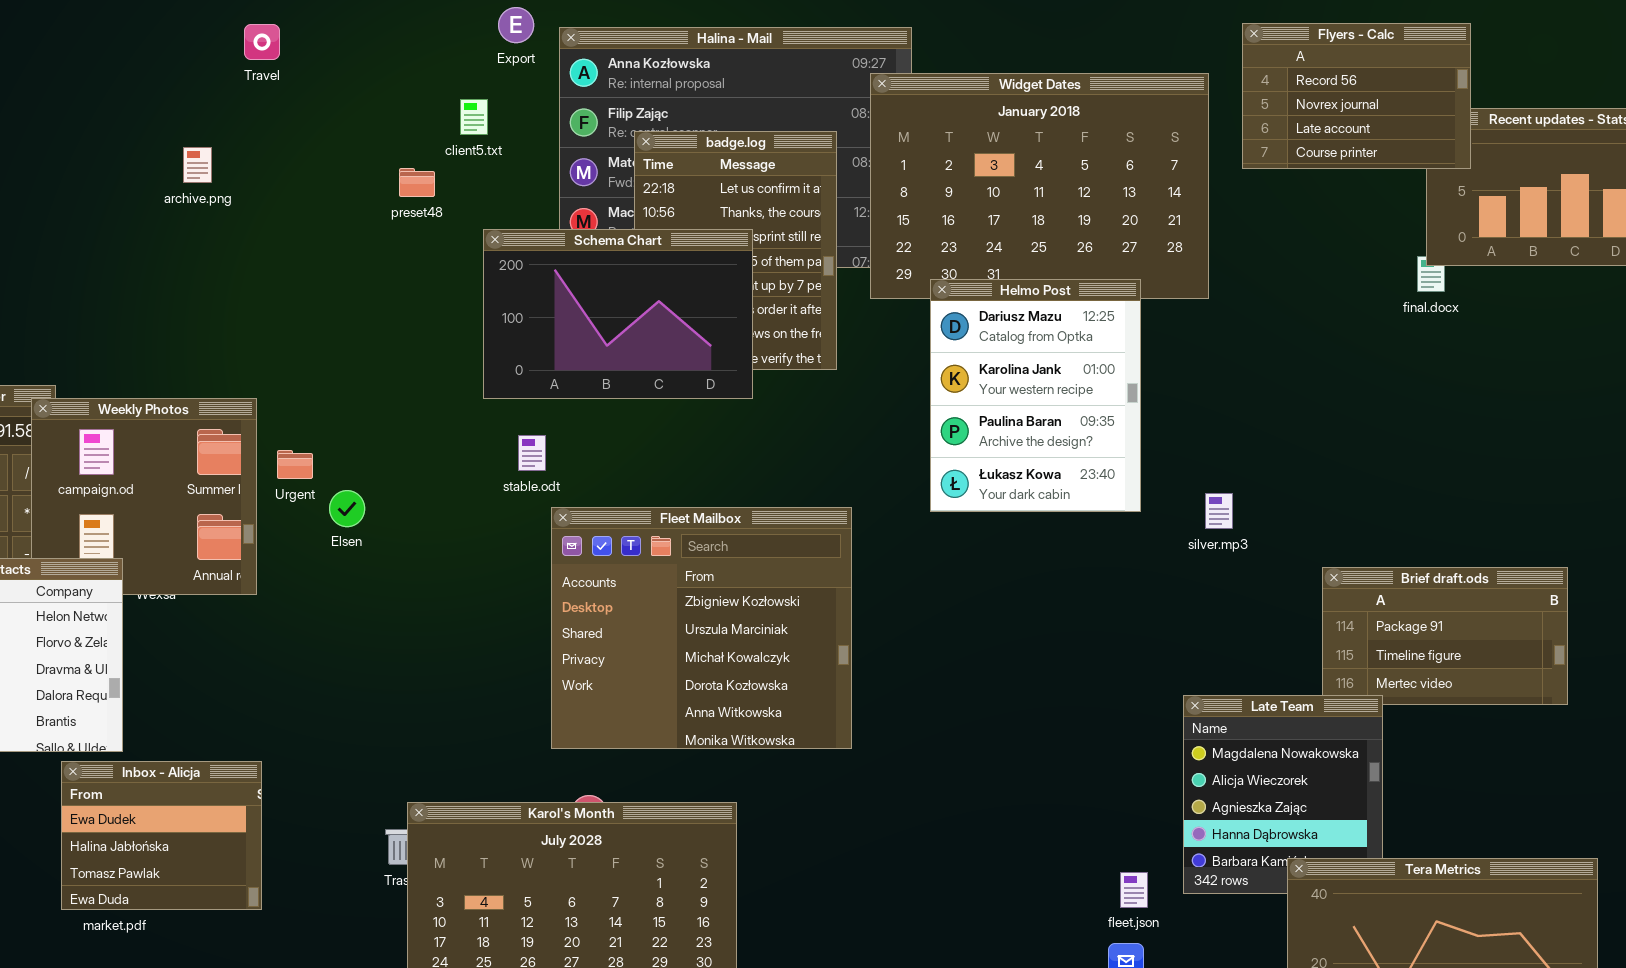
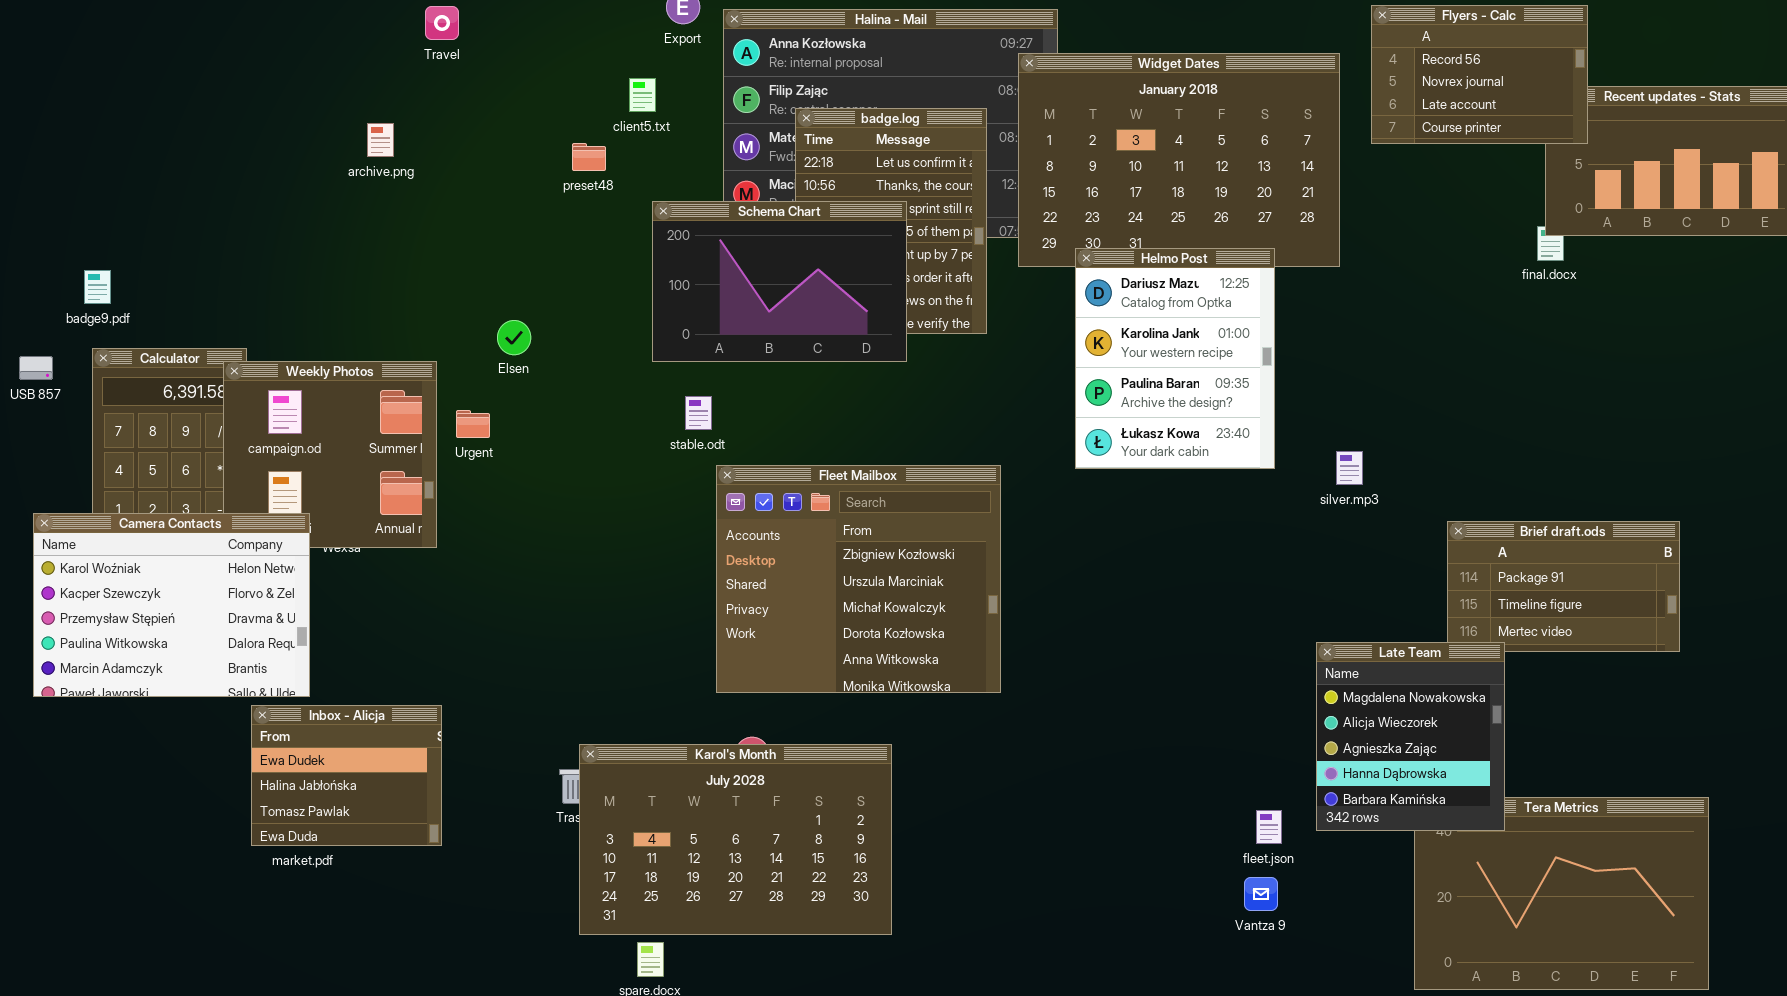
Elsen: [329,490,365,527] -> [497,320,531,355], moved
Late Team: [1183,695,1383,894] -> [1316,642,1505,831], raised

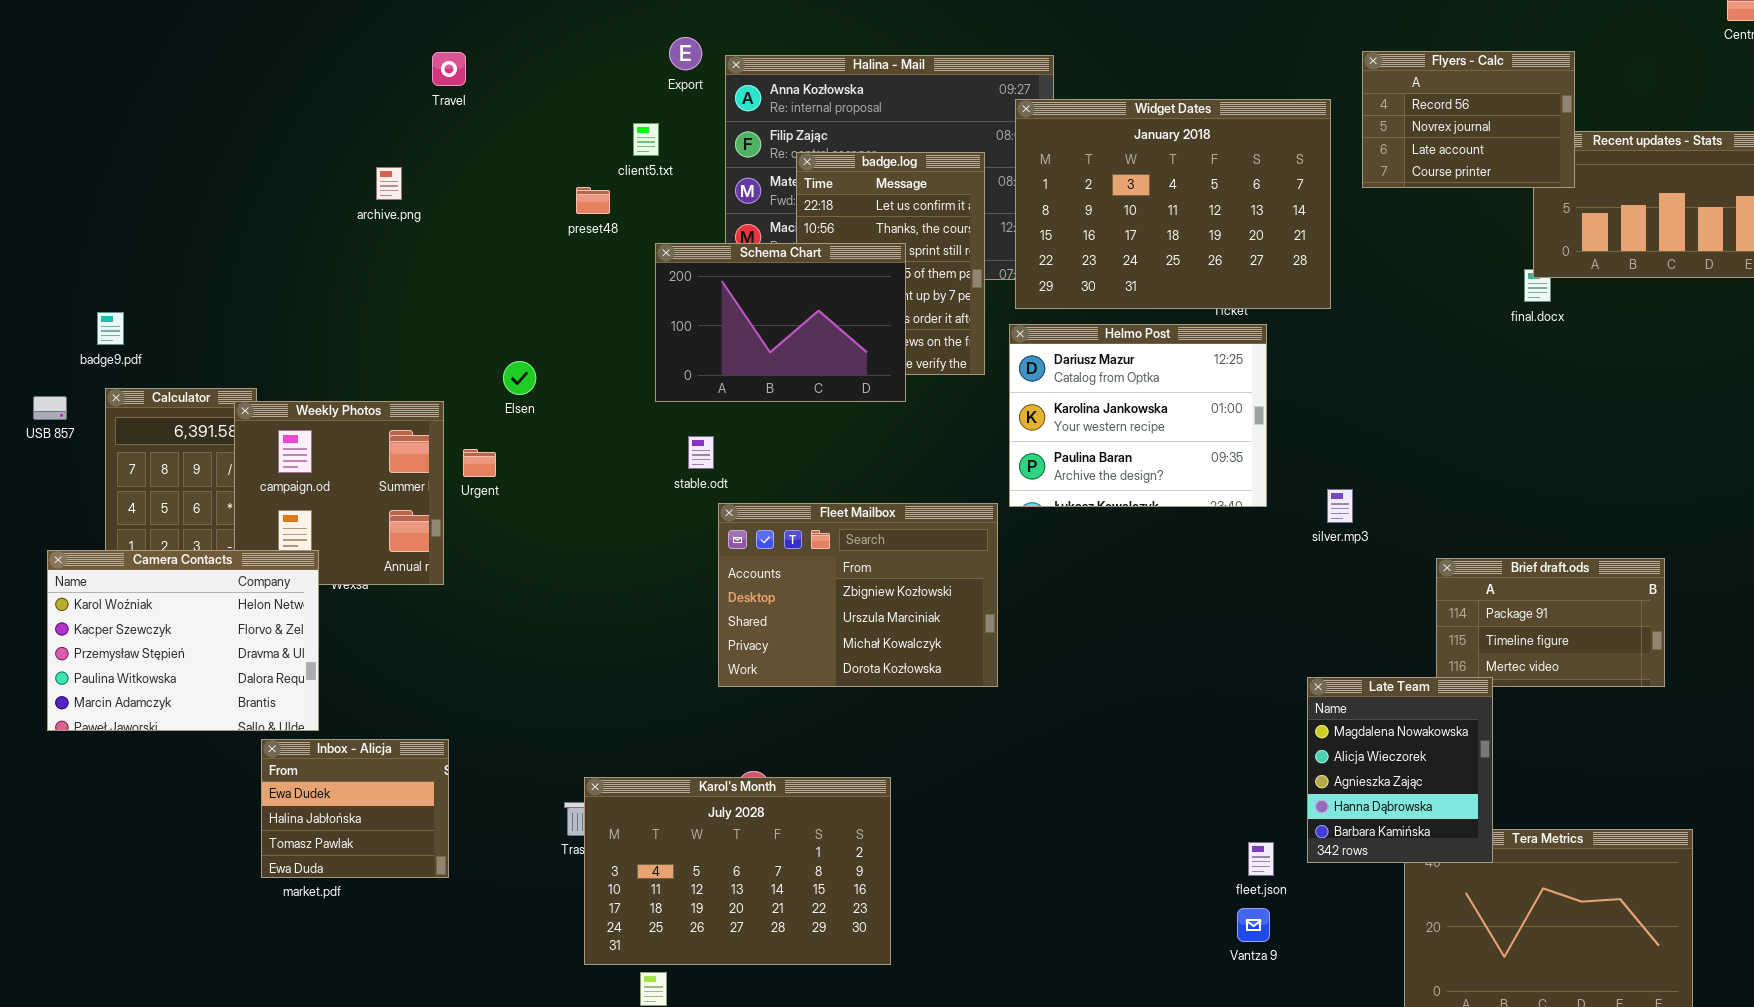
Helmo Post: [1075,248,1275,469] -> [1009,324,1267,507], resized
Fleet Mailbox: [716,465,1001,693] -> [718,503,998,687], resized

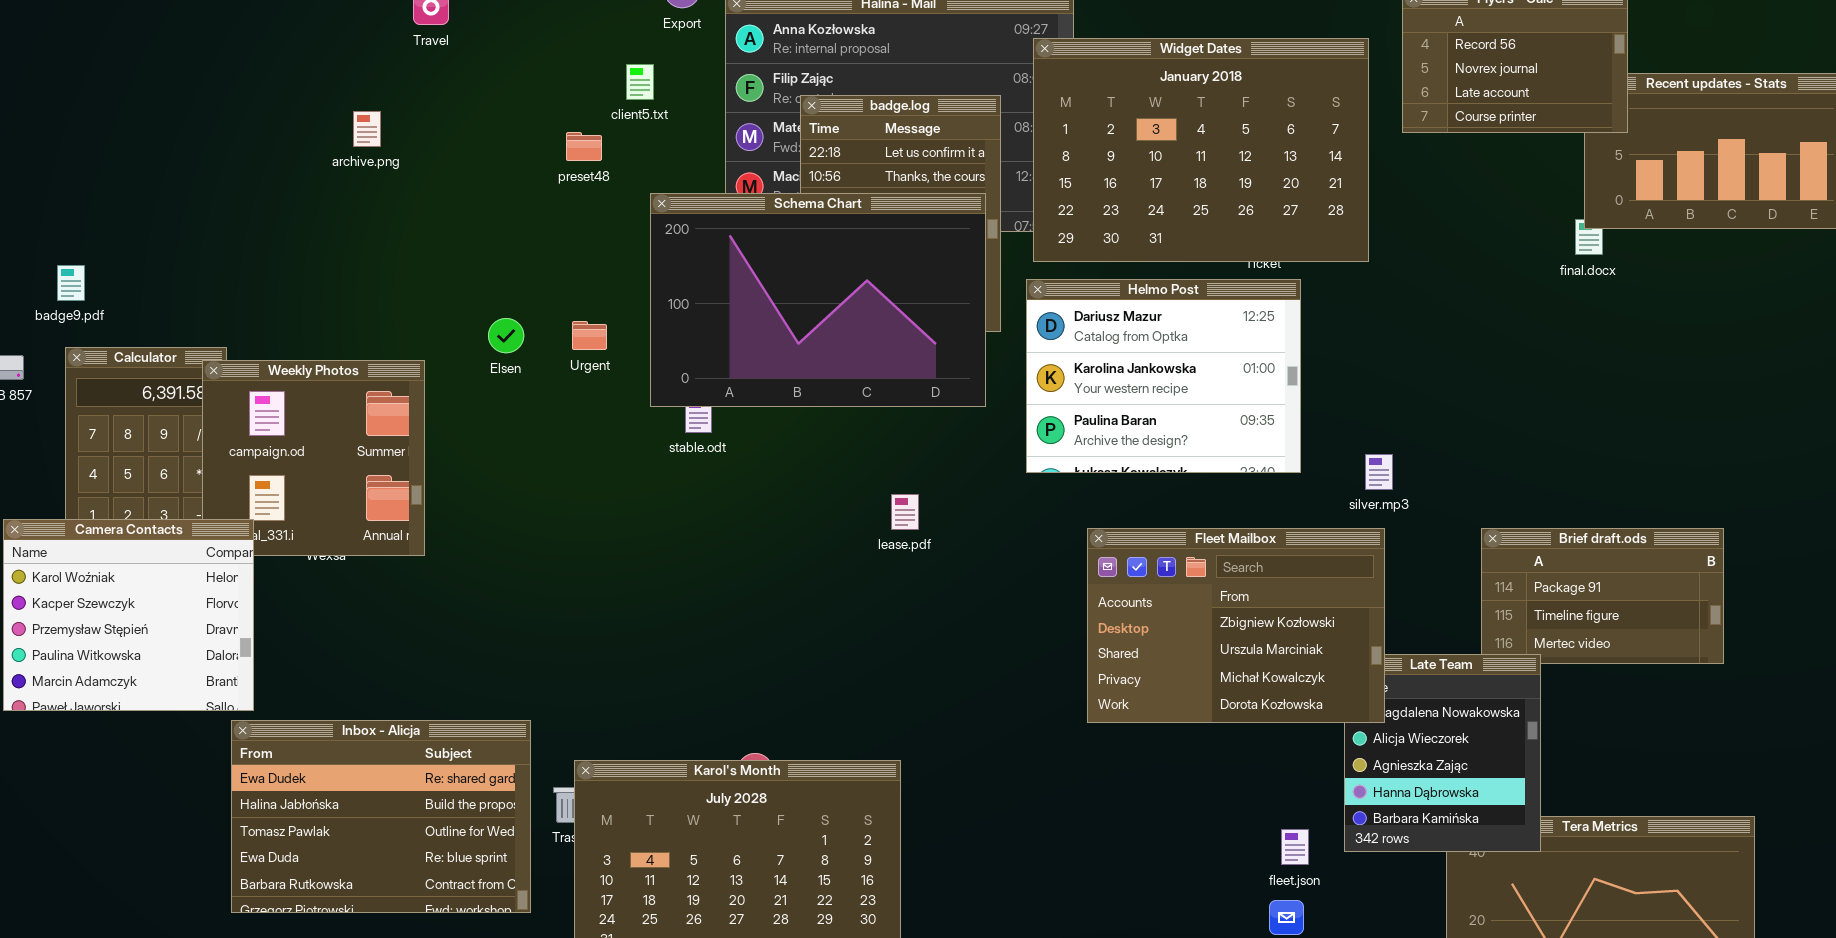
Schema Chart: [655,243,906,402] -> [650,193,986,407], resized
Urgent: [463,449,496,477] -> [572,321,607,350], moved
Fleet Mailbox: [718,503,998,687] -> [1087,528,1385,723], moved
Camera Contacts: [47,550,319,731] -> [3,519,254,711], resized
Inbox - Alicja: [261,739,449,878] -> [231,720,531,913], resized

